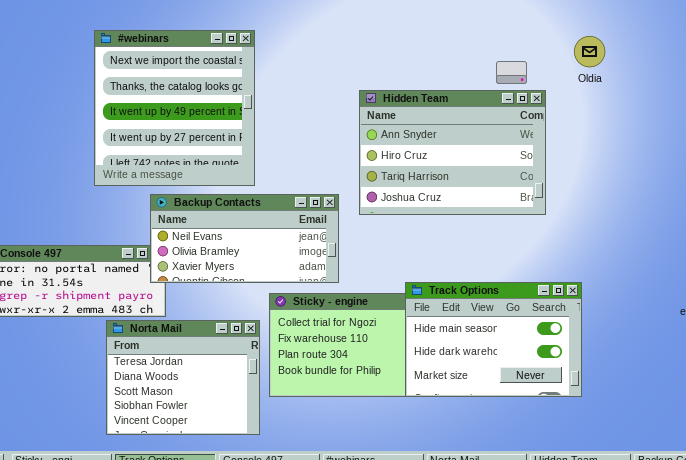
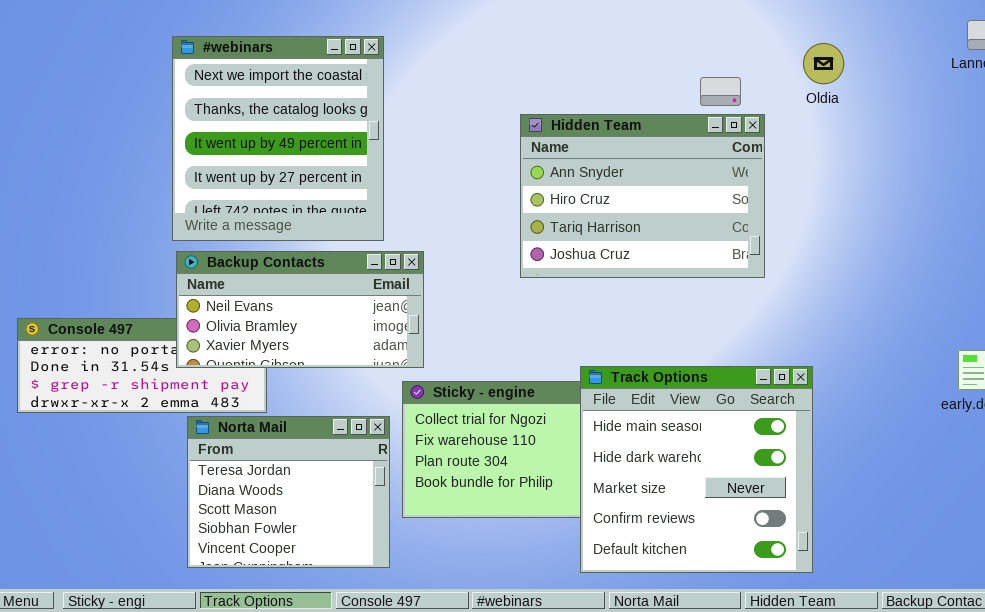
Backup Contacts: [150,194,339,283] -> [176,251,424,368], moved
Track Options: [405,282,582,397] -> [580,366,813,573], resized

